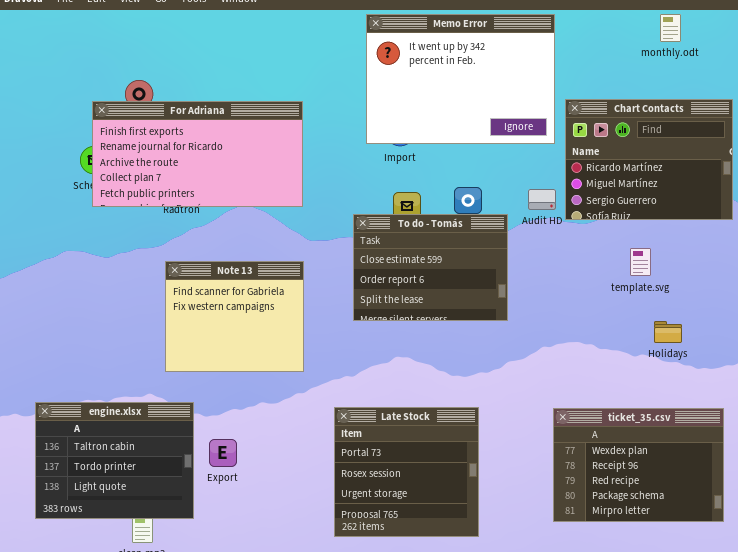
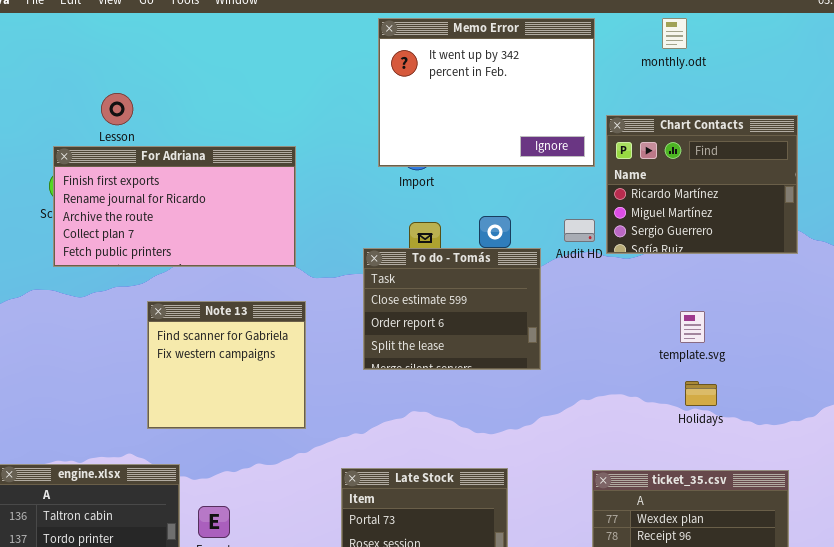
monthly.odt: [660,14,681,42] -> [662,18,687,49], moved
For Adriana: [92,101,303,207] -> [53,146,296,267], moved
template.svg: [630,248,651,276] -> [680,311,705,343], moved
Holidays: [654,321,682,343] -> [685,381,717,406], moved

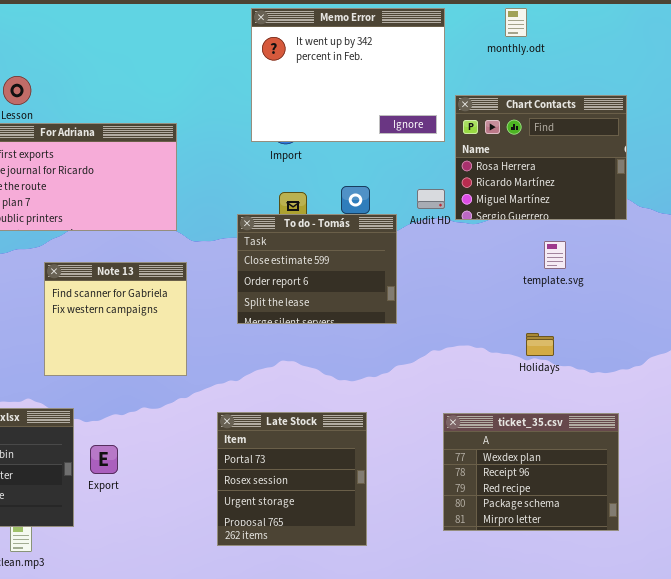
Chart Contacts: [606,115,798,254] -> [455,95,627,220], scrolled up 1 row
template.svg: [680,311,705,343] -> [544,241,566,269], moved

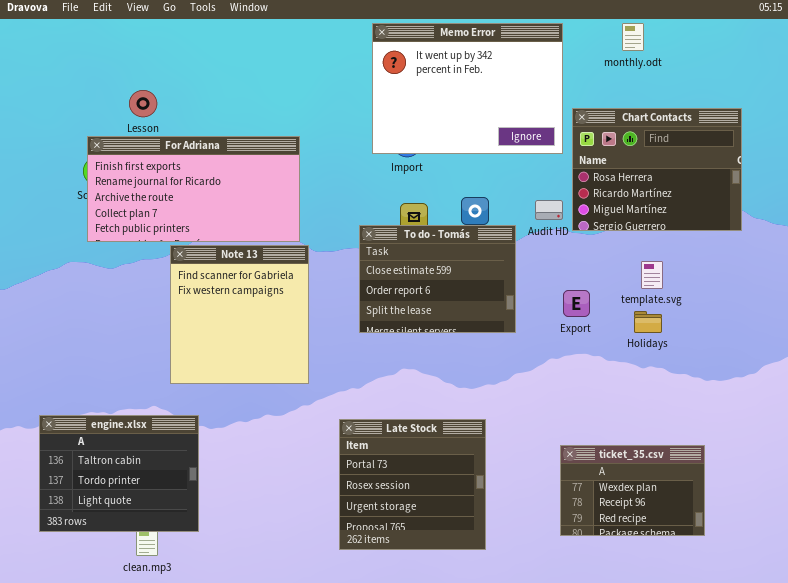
template.svg: [544,241,566,269] -> [641,261,663,289], moved
Note 13: [44,262,187,376] -> [170,245,309,384], resized
Holidays: [526,333,554,356] -> [634,311,662,333], moved
ticket_35.csv: [443,413,619,531] -> [560,445,705,536], resized
Export: [90,445,118,474] -> [563,290,590,317], moved

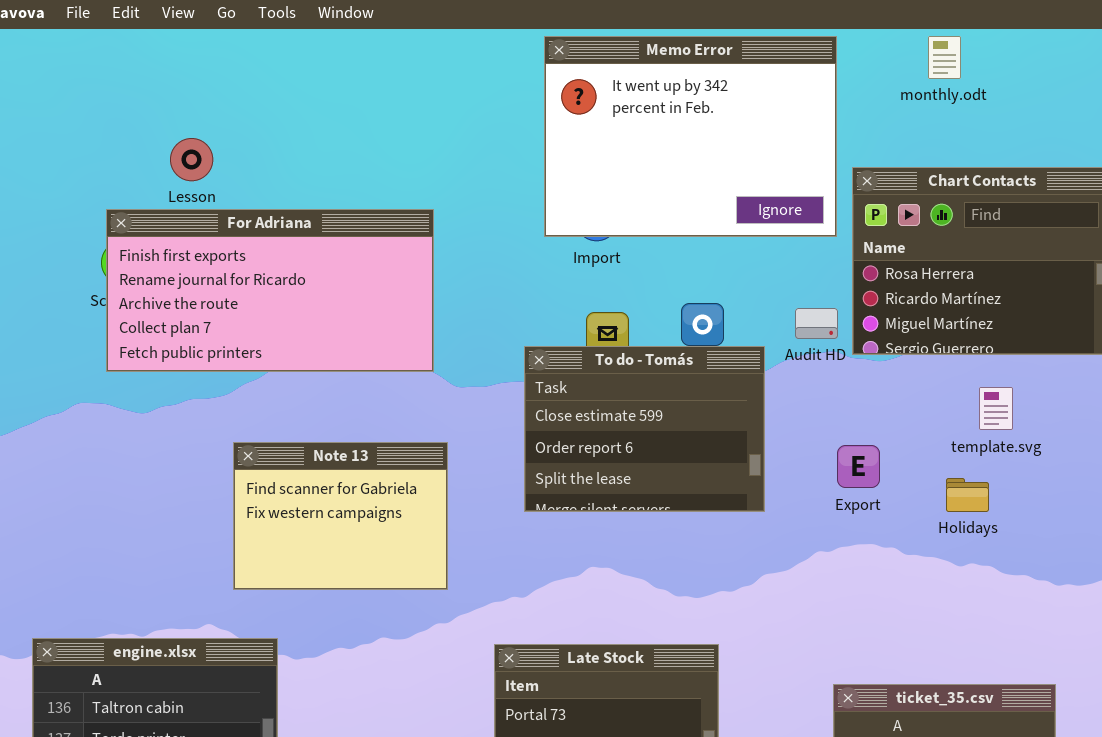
Note 13: [170,245,309,384] -> [233,442,448,590], resized
template.svg: [641,261,663,289] -> [979,387,1013,430], moved

